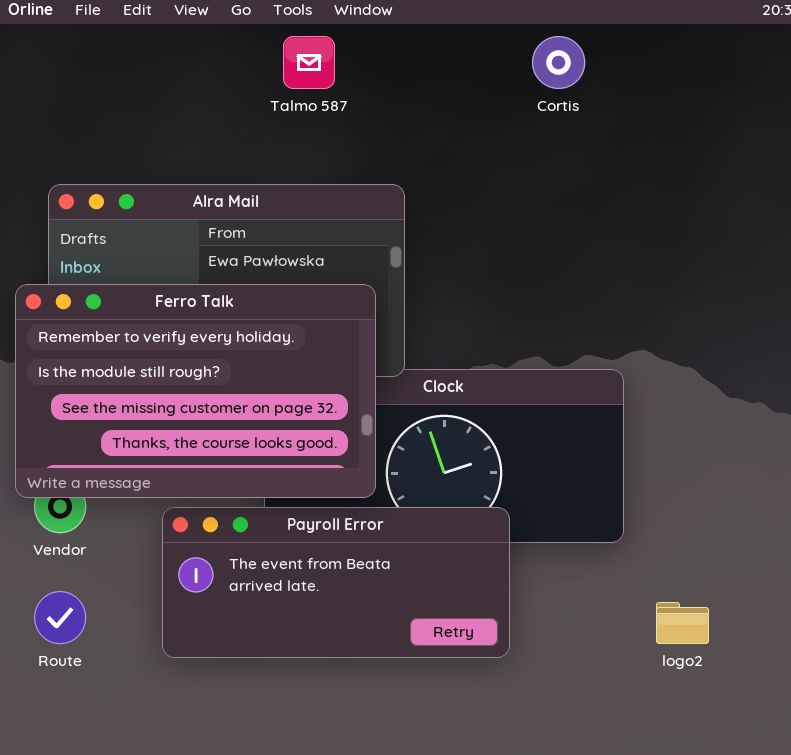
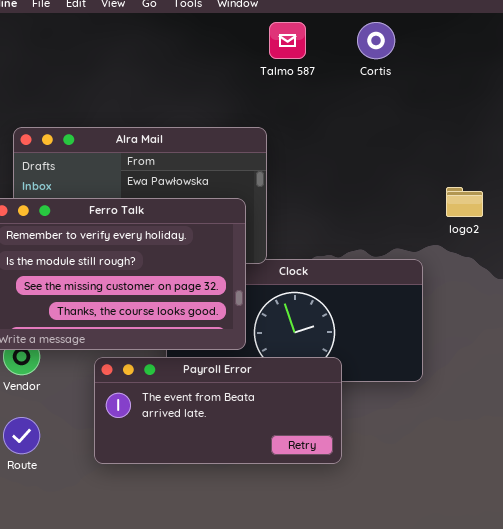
Talmo 587: [283,36,335,89] -> [269,22,306,59], moved
logo2: [656,602,709,644] -> [446,187,483,217], moved

